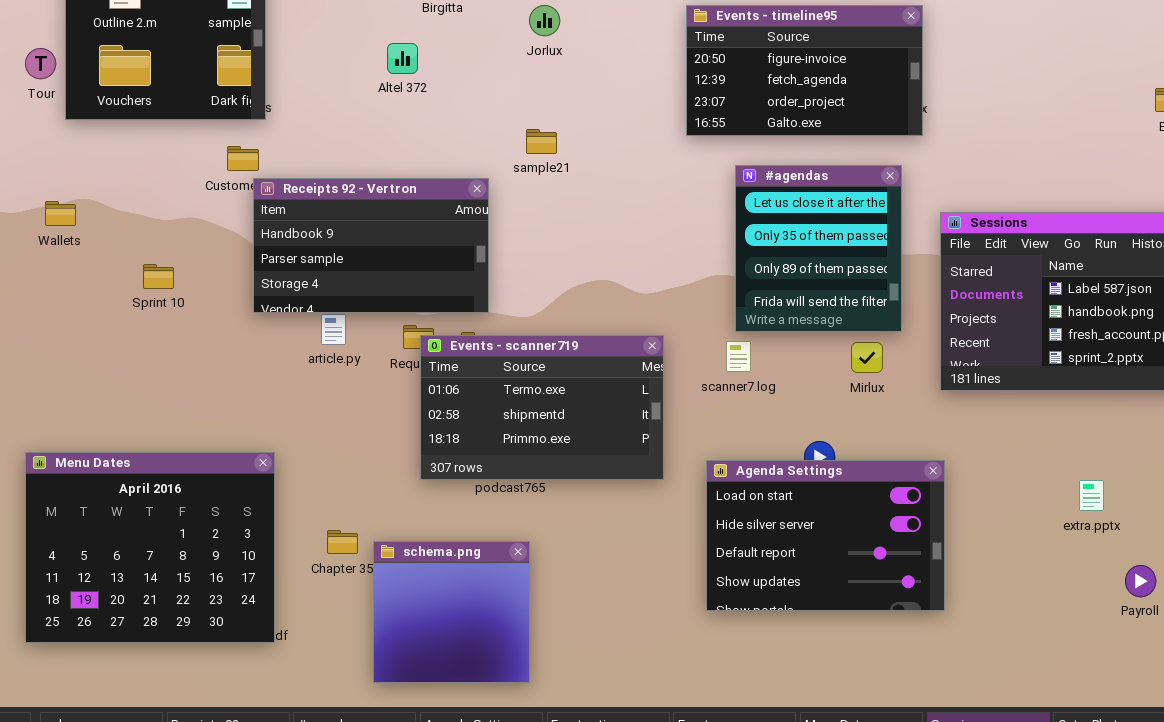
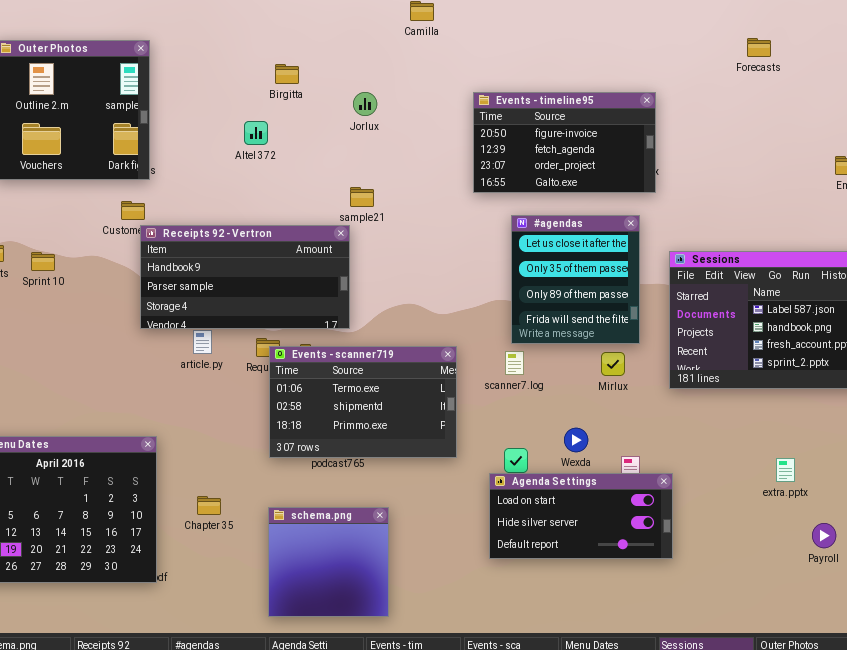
Receipts 92 - Vertron: [253,178,489,313] -> [140,225,350,329], resized
Sprint 10: [143,264,174,289] -> [31,252,55,271], moved
Agenda Settings: [706,460,945,611] -> [489,473,673,559], resized
schema.png: [373,541,530,683] -> [268,507,389,617], moved

